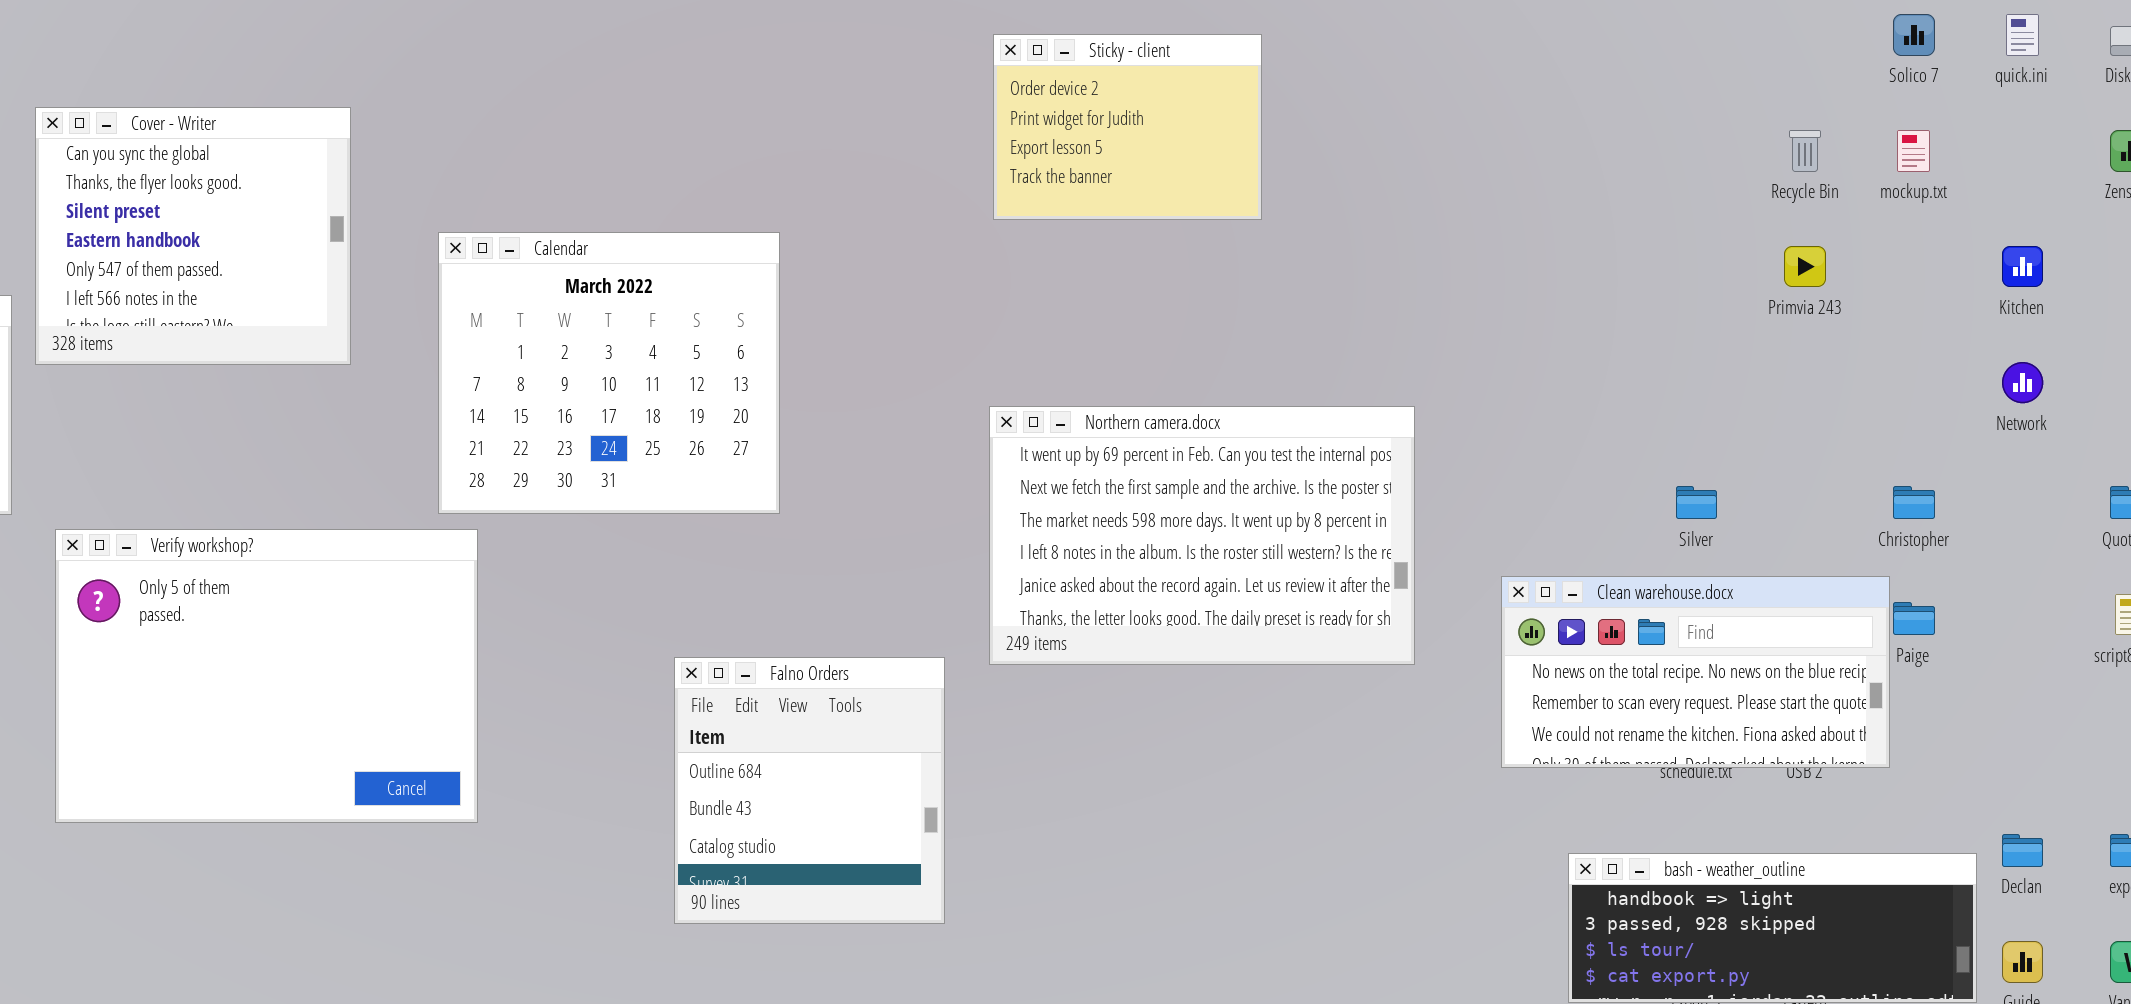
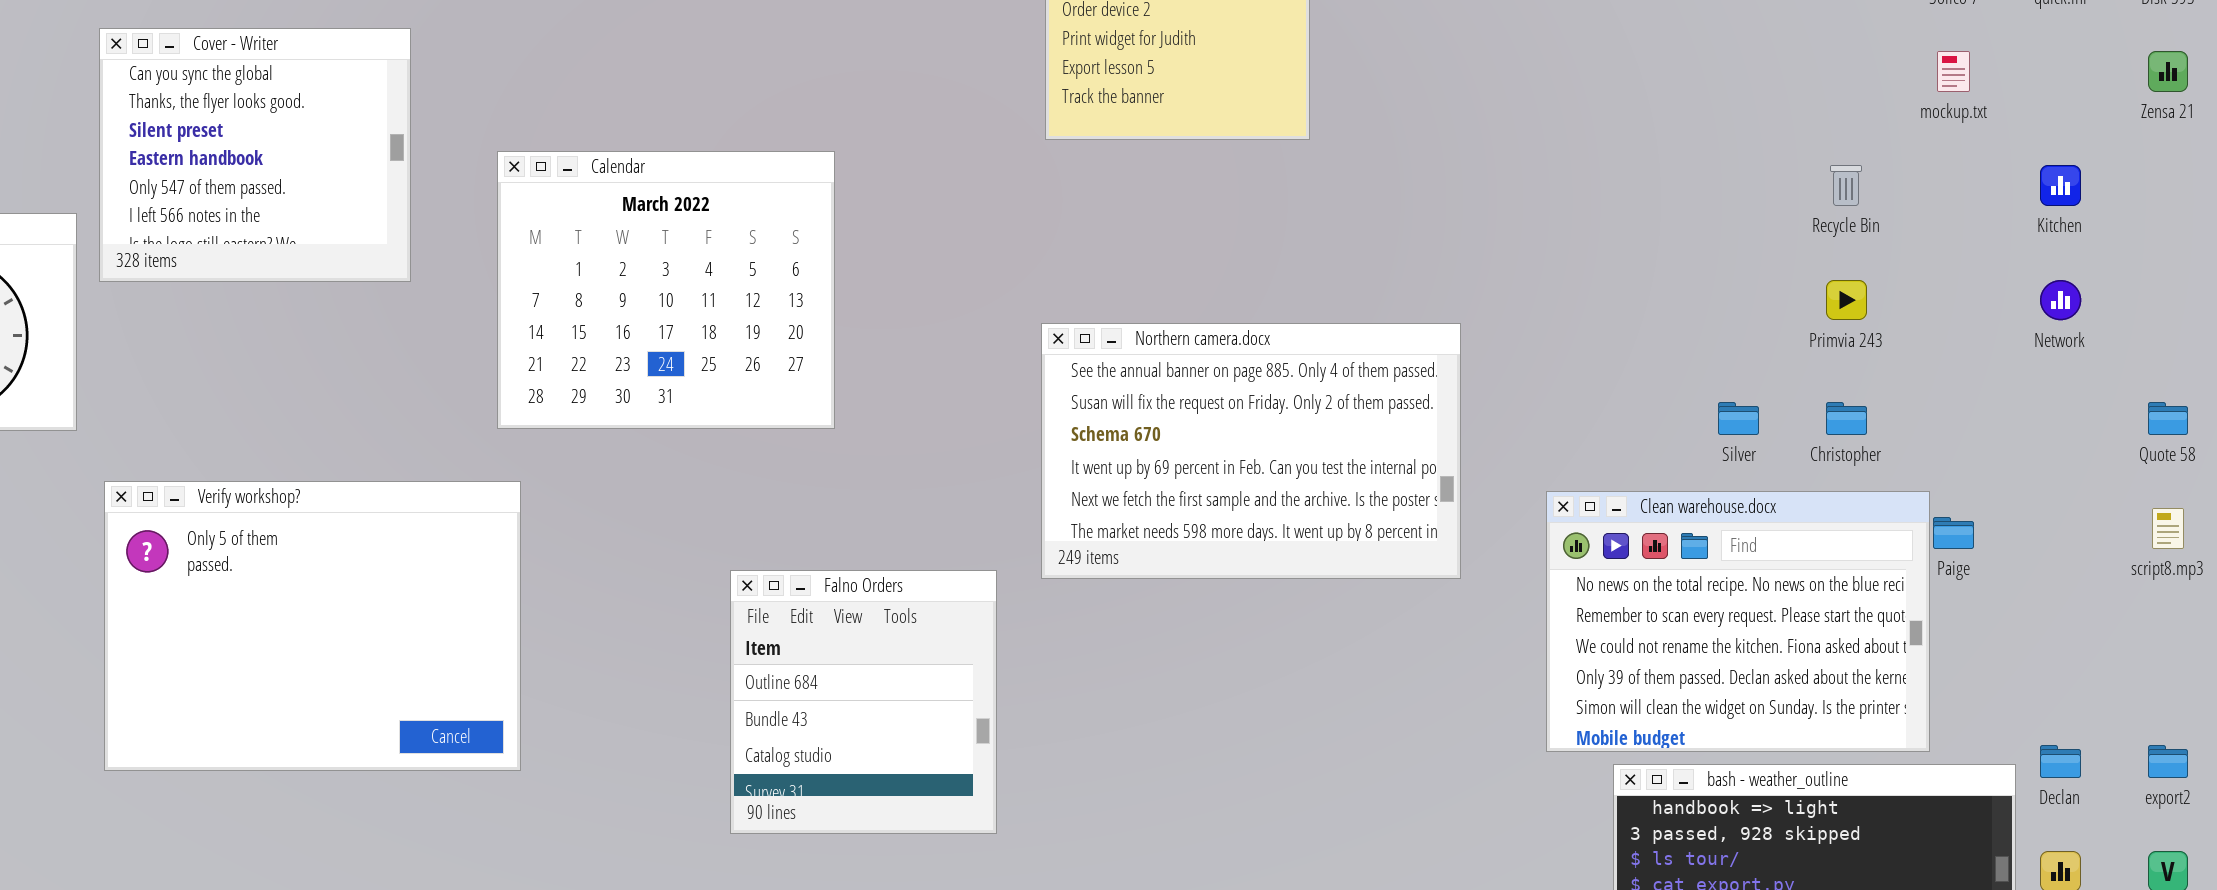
Recycle Bin: [1789,130,1821,172] -> [1830,165,1862,206], moved
Primvia 243: [1784,246,1826,287] -> [1826,280,1867,320], moved
Northern camera.docx: [989,406,1415,665] -> [1041,323,1461,579], scrolled up 3 rows
Christopher: [1893,486,1935,519] -> [1826,402,1867,435], moved
Verify workshop?: [55,529,478,823] -> [104,481,521,771], moved
Clean warehouse.docx: [1501,576,1890,768] -> [1546,491,1930,752], resized

